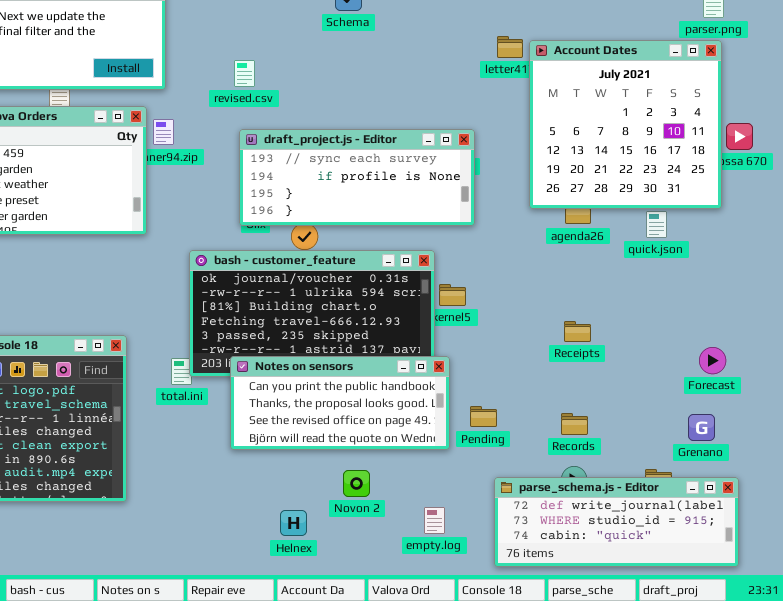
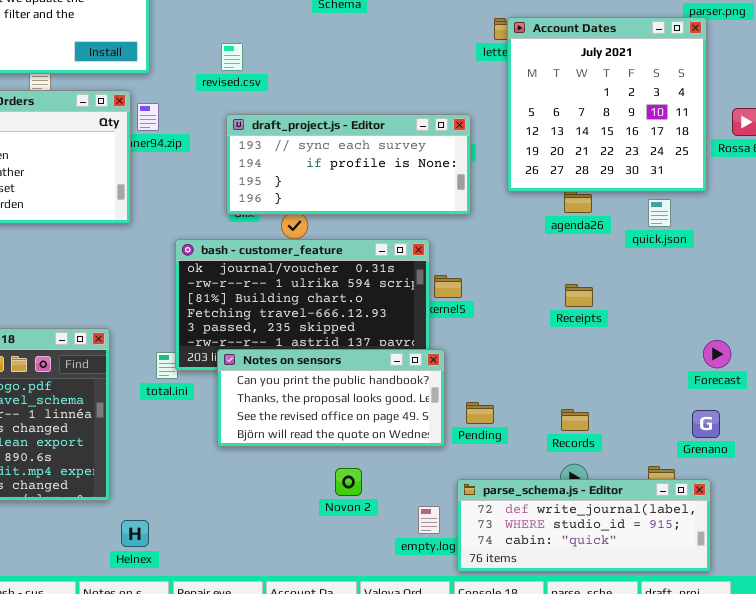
Account Dates: [529,40,722,209] -> [507,17,707,192], moved
Receipts: [564,321,591,342] -> [565,284,593,307], moved
parse_schema.js - Editor: [494,477,739,567] -> [457,479,711,572], moved
Helnex: [280,510,307,536] -> [121,520,149,547], moved

